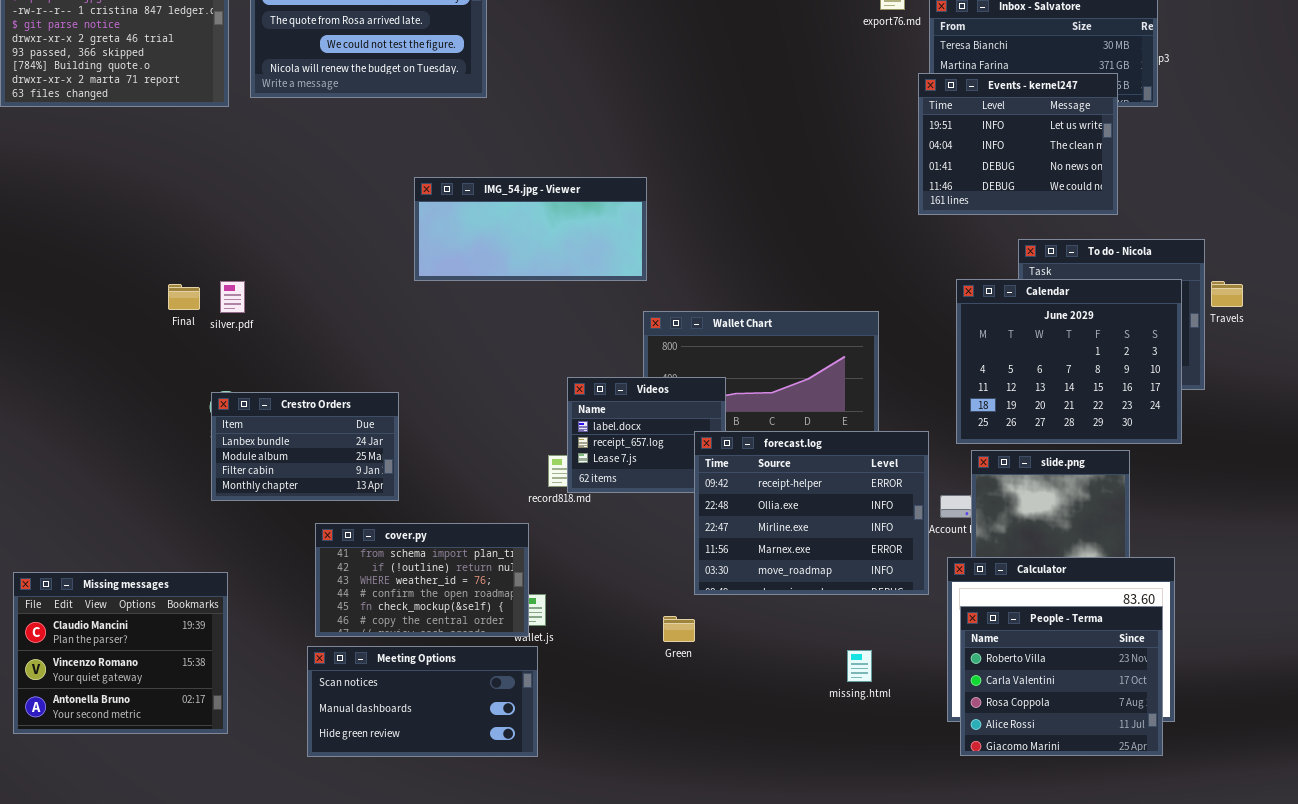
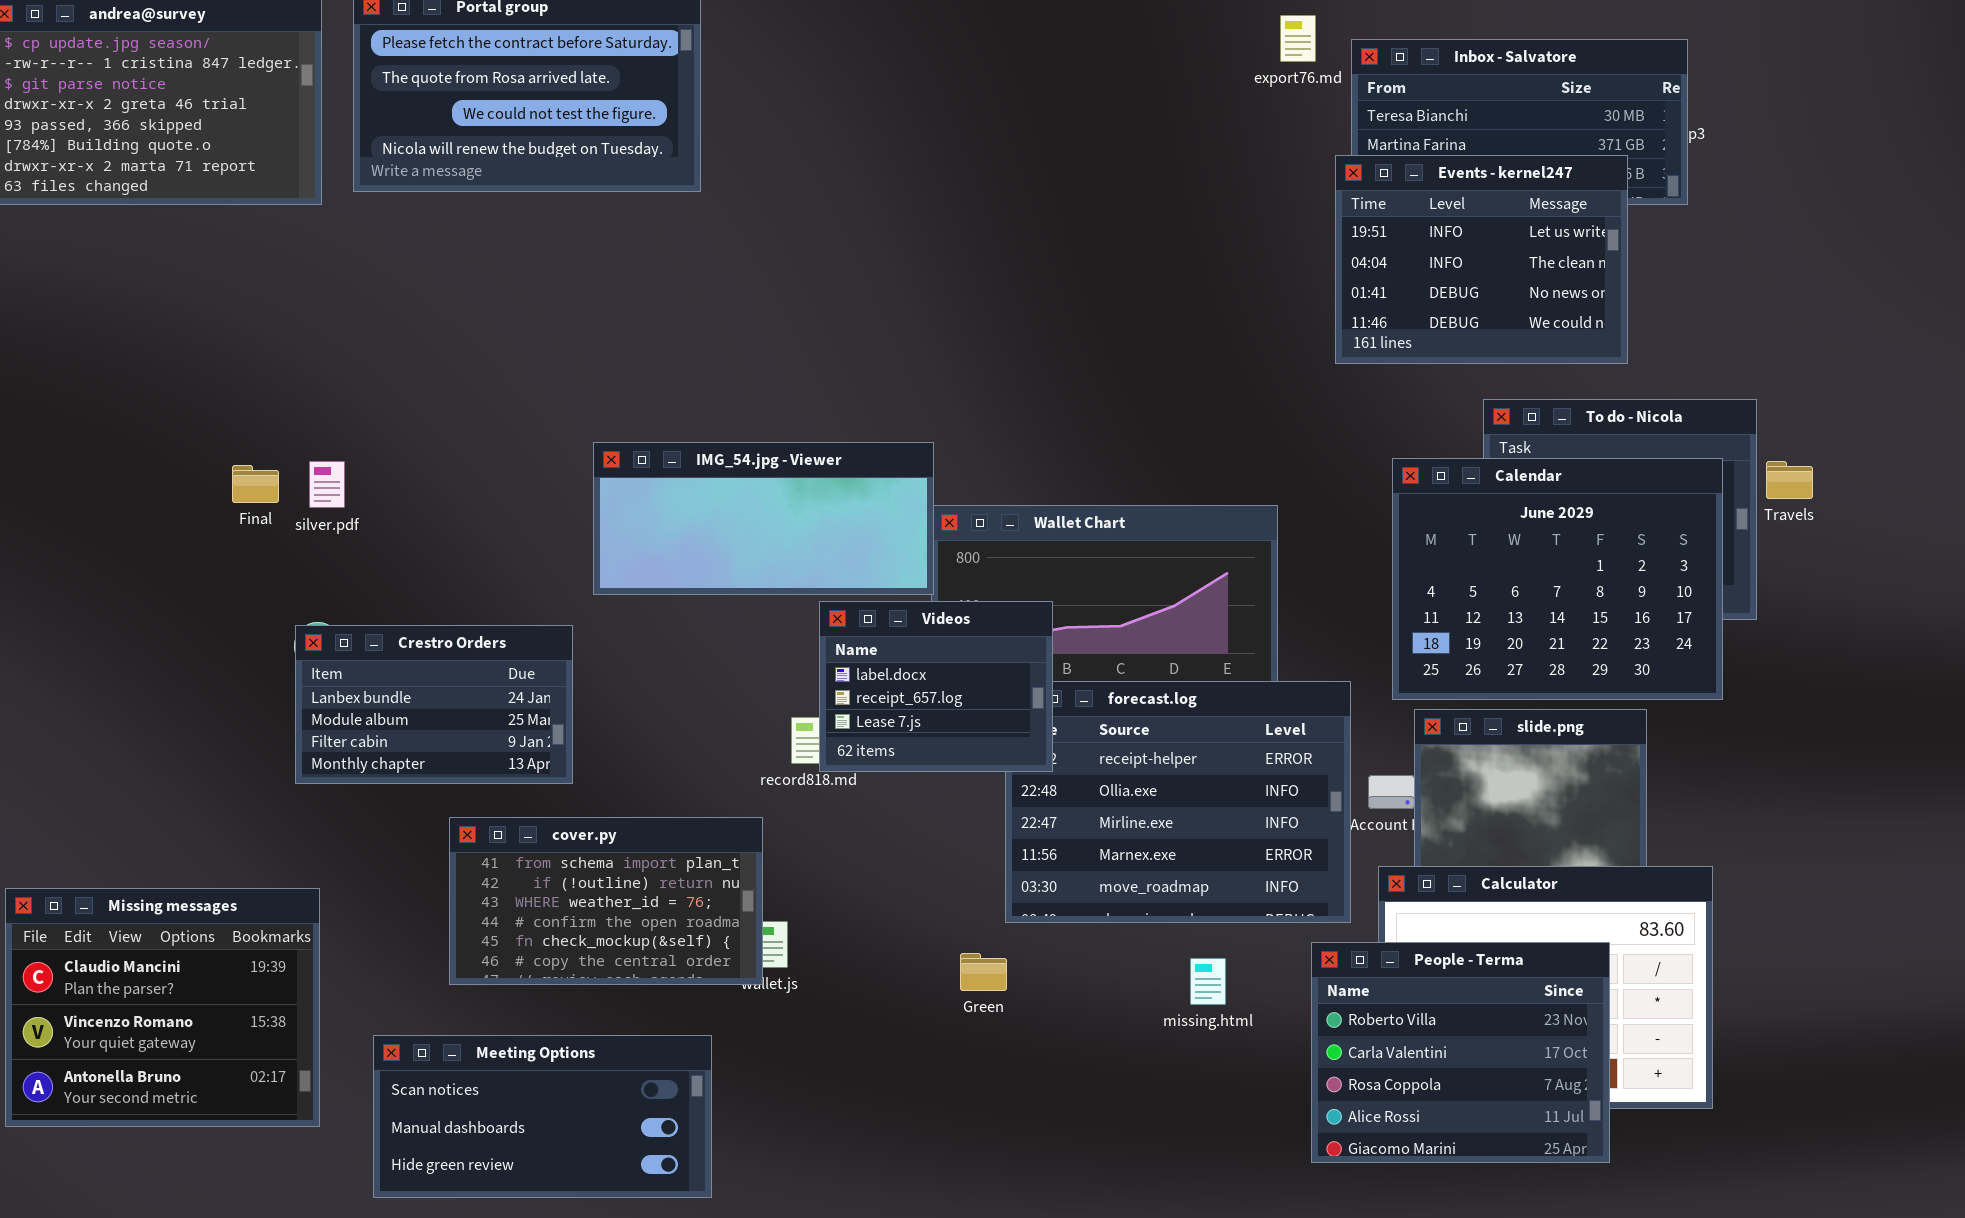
IMG_54.jpg - Viewer: [414,177,647,281] -> [593,442,934,595], moved
Videos: [567,377,726,493] -> [819,601,1053,772], raised
People - Terma: [960,606,1163,756] -> [1311,942,1610,1163], moved
Meeting Options: [307,646,538,757] -> [373,1035,712,1198], moved
missing.html: [847,650,872,682] -> [1190,958,1226,1005], moved

